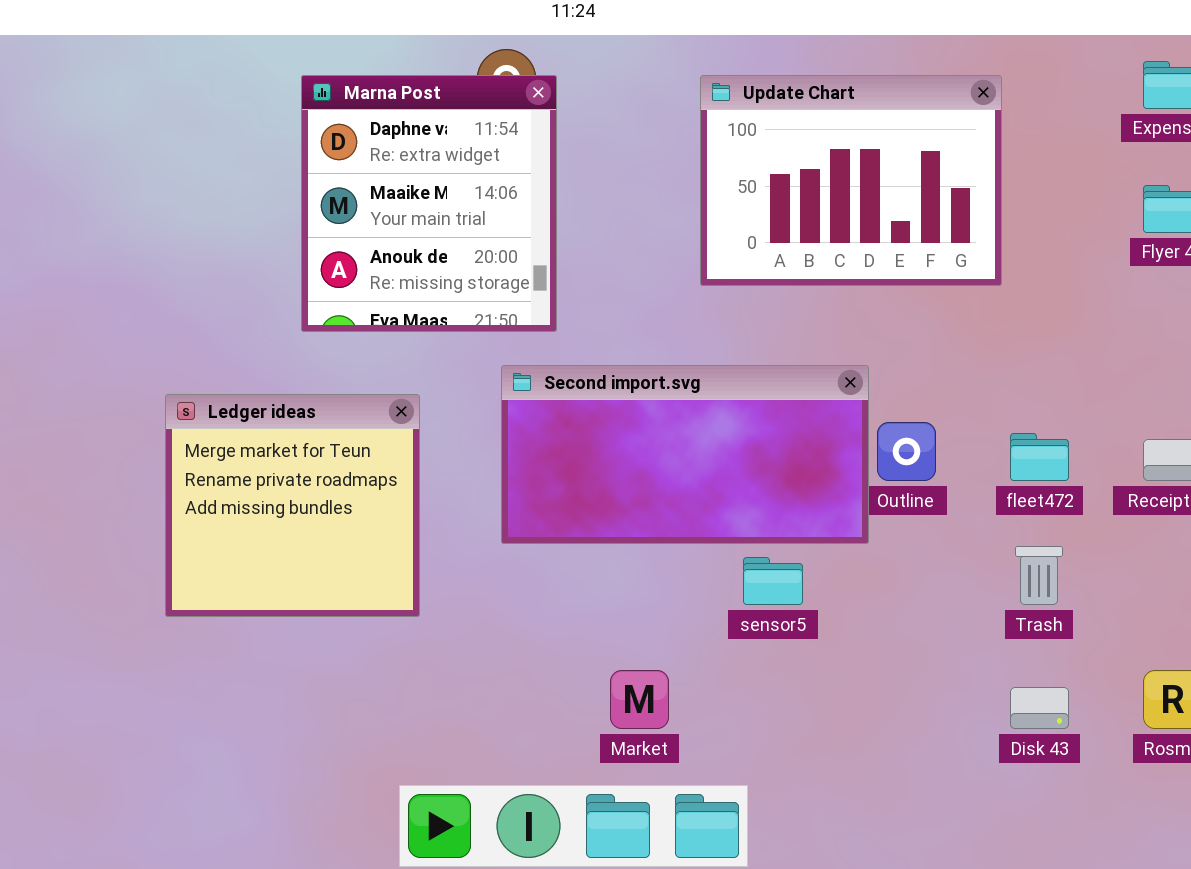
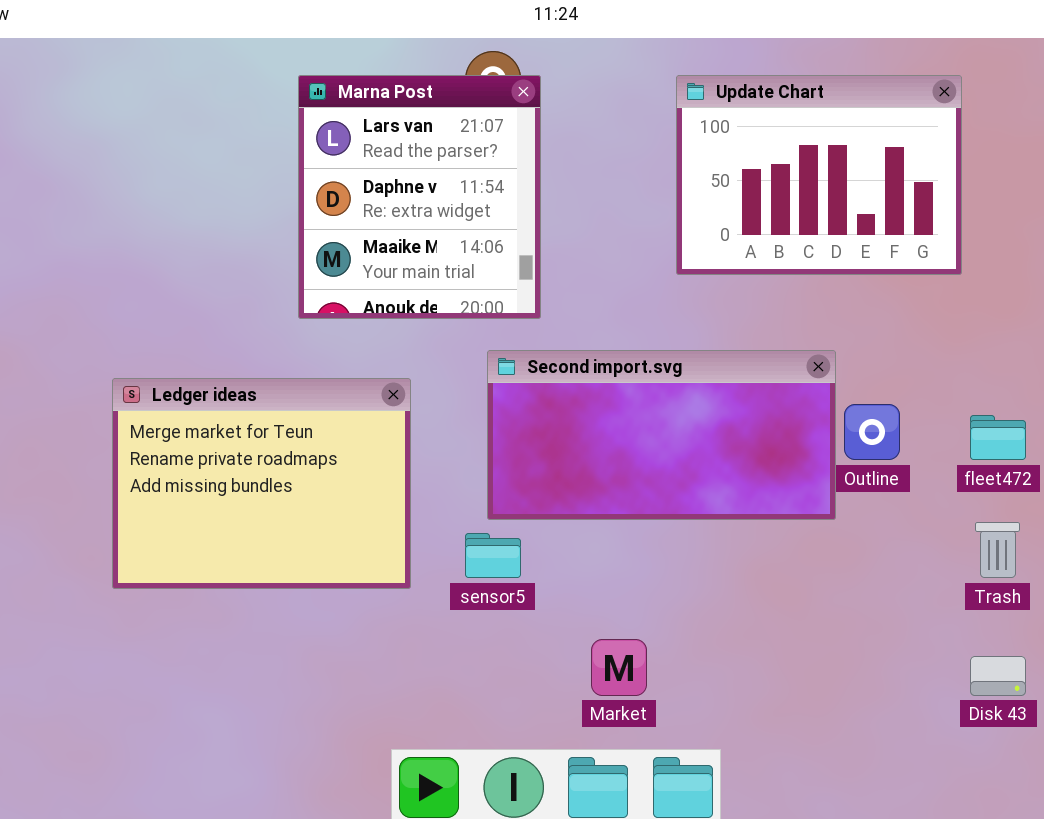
Marna Post: [301,75,557,332] -> [298,75,541,319], scrolled up 1 row
Ledger ideas: [165,394,420,617] -> [112,378,411,589], resized
sensor5: [743,557,803,605] -> [465,533,521,578], moved

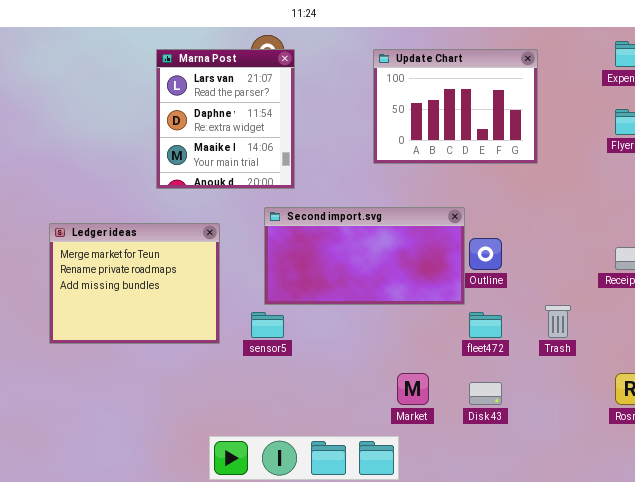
fleet472: [970,415,1026,460] -> [469,312,502,338], moved
Market: [591,639,647,696] -> [397,373,429,405], moved
Disk 43: [970,656,1026,696] -> [469,382,502,405], moved

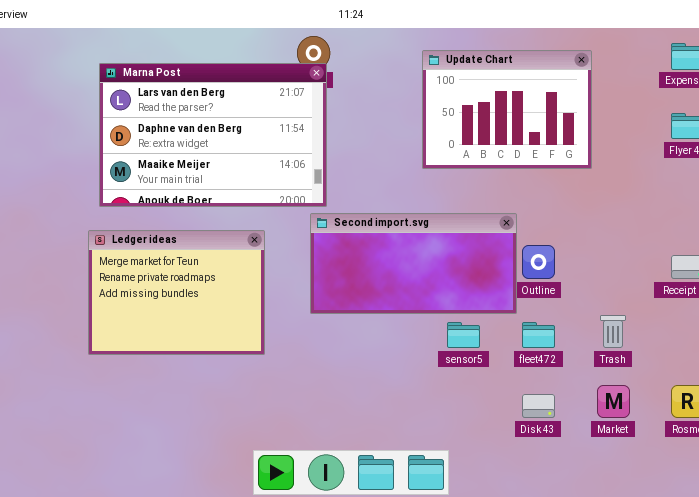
Marna Post: [156,49,295,189] -> [99,63,327,207], moved, resized
sensor5: [251,312,284,338] -> [447,322,480,348], moved
Market: [397,373,429,405] -> [597,385,630,418], moved

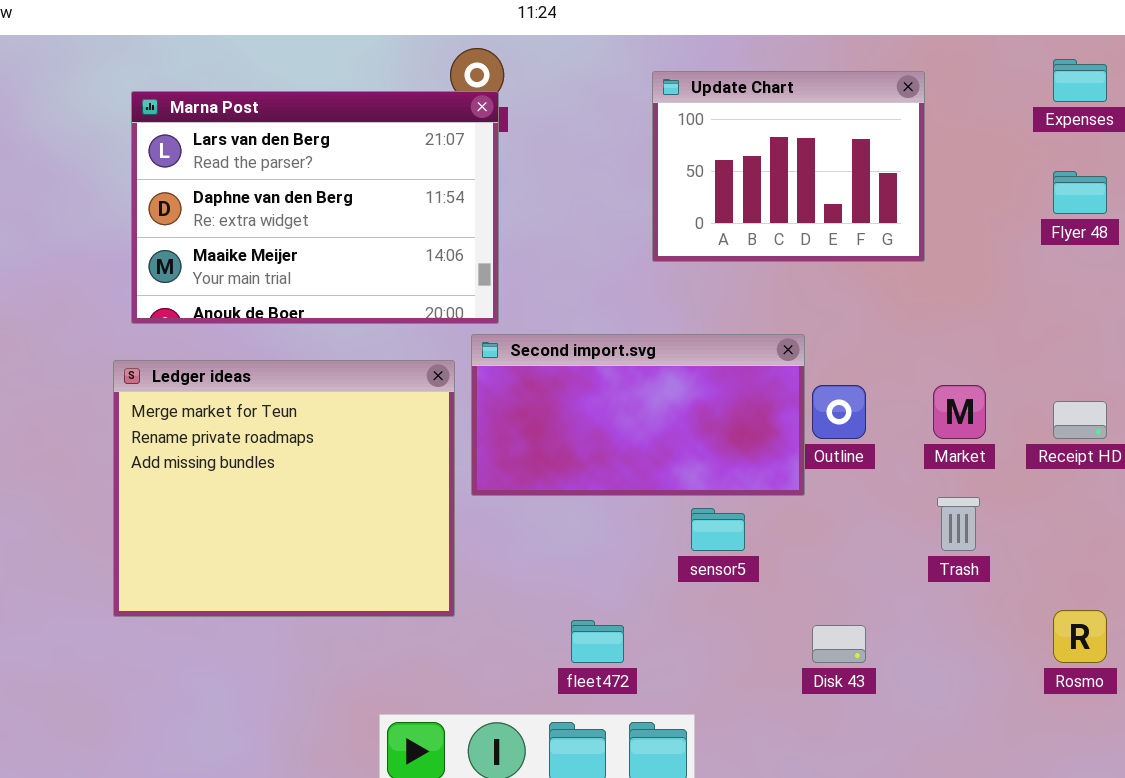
Ledger ideas: [88,230,265,355] -> [113,360,455,617], resized
fleet472: [522,322,555,348] -> [571,620,624,663], moved
Market: [597,385,630,418] -> [933,385,986,439], moved

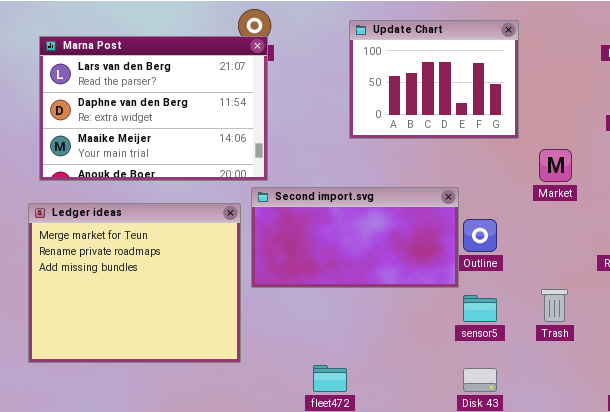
Update Chart: [652,71,925,262] -> [349,20,519,139], moved
Market: [933,385,986,439] -> [539,149,572,182], moved
sensor5: [691,508,745,551] -> [463,295,497,322], moved

